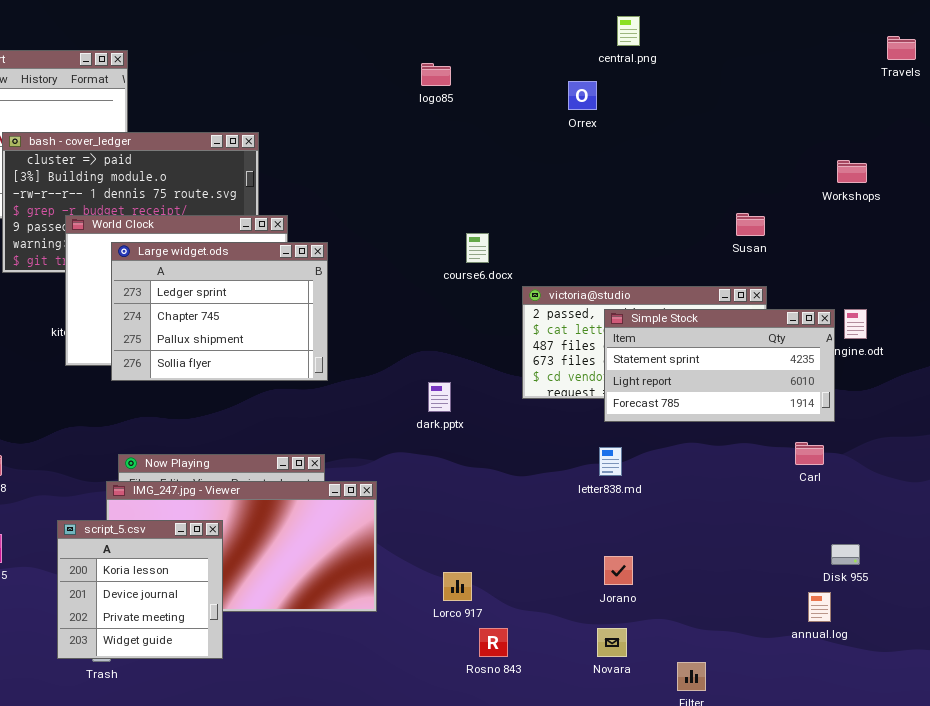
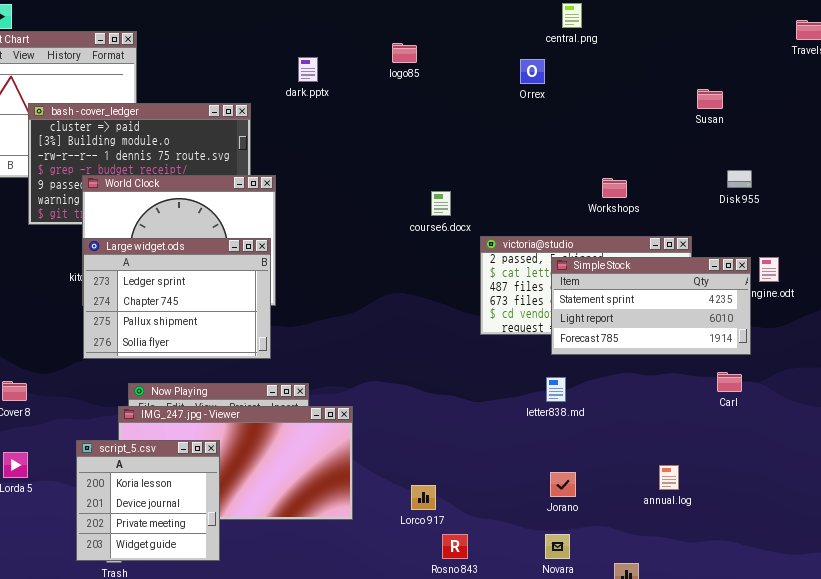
Workshops: [837,160,867,183] -> [602,178,627,198], moved
Susan: [736,213,765,236] -> [697,89,723,109], moved
Large widget.ods: [111,242,328,381] -> [83,238,271,359], moved
dark.pptx: [428,382,451,412] -> [298,57,318,82], moved
Disk 955: [831,544,860,565] -> [727,170,752,188], moved
annual.log: [808,592,831,622] -> [659,465,679,490], moved

